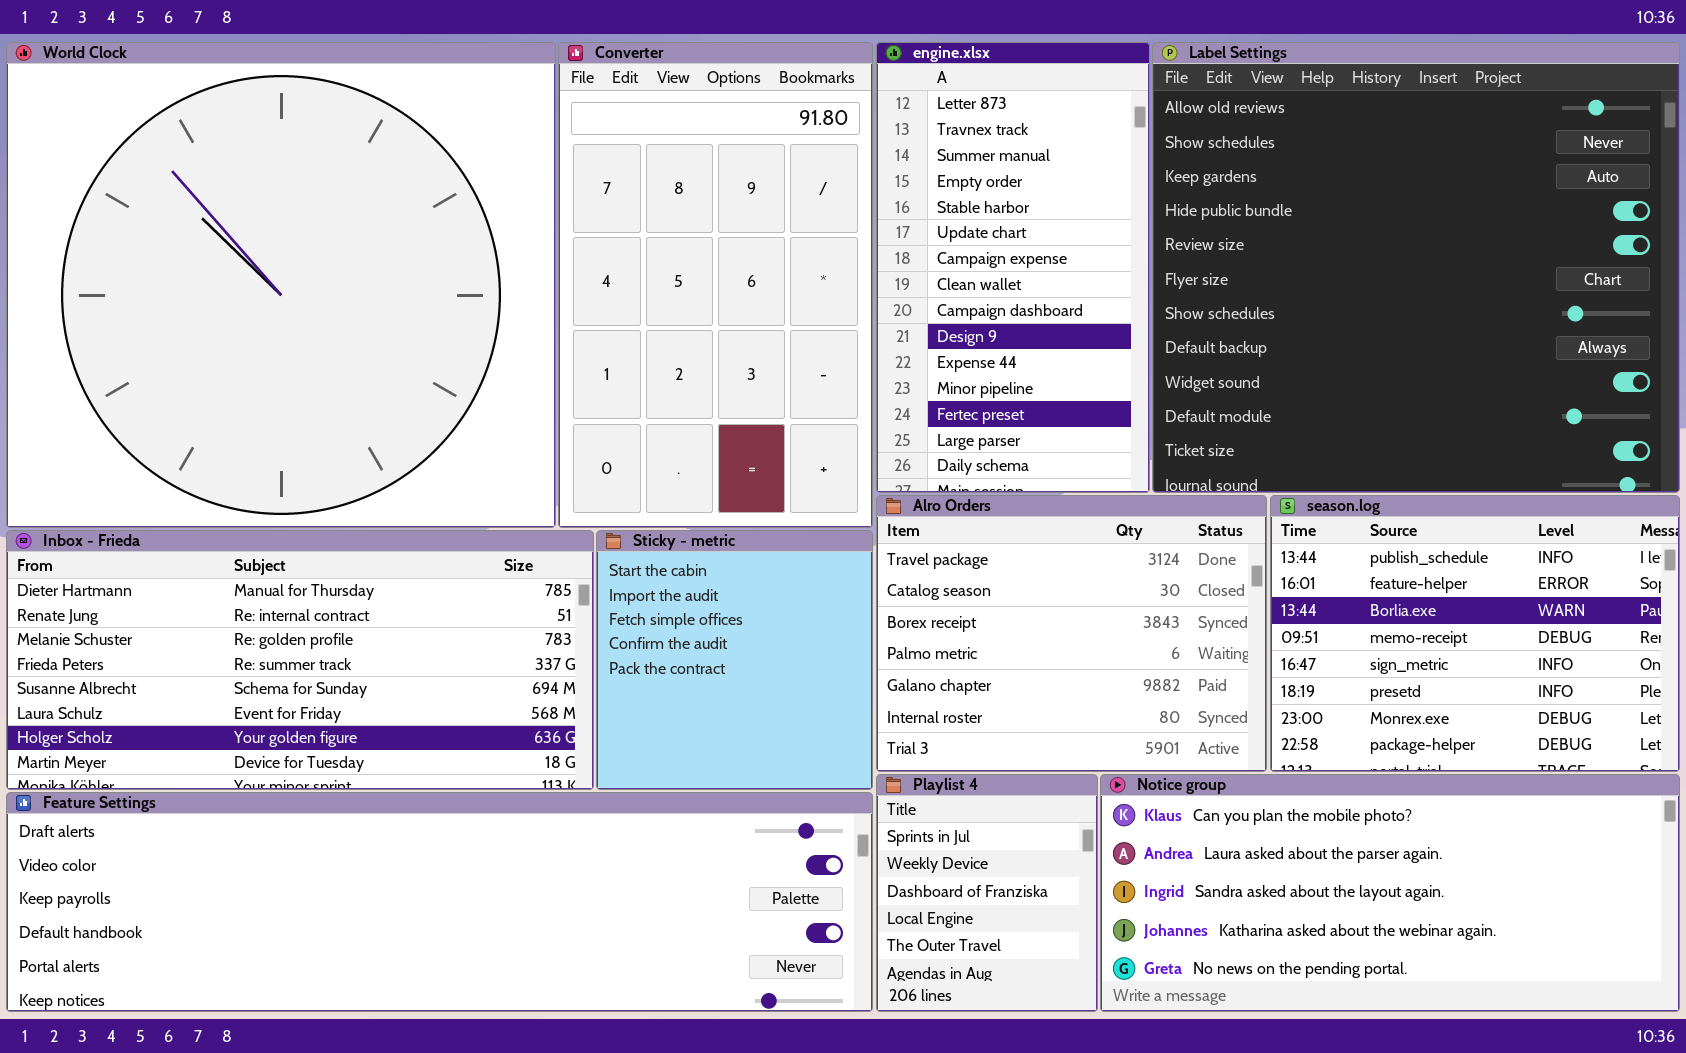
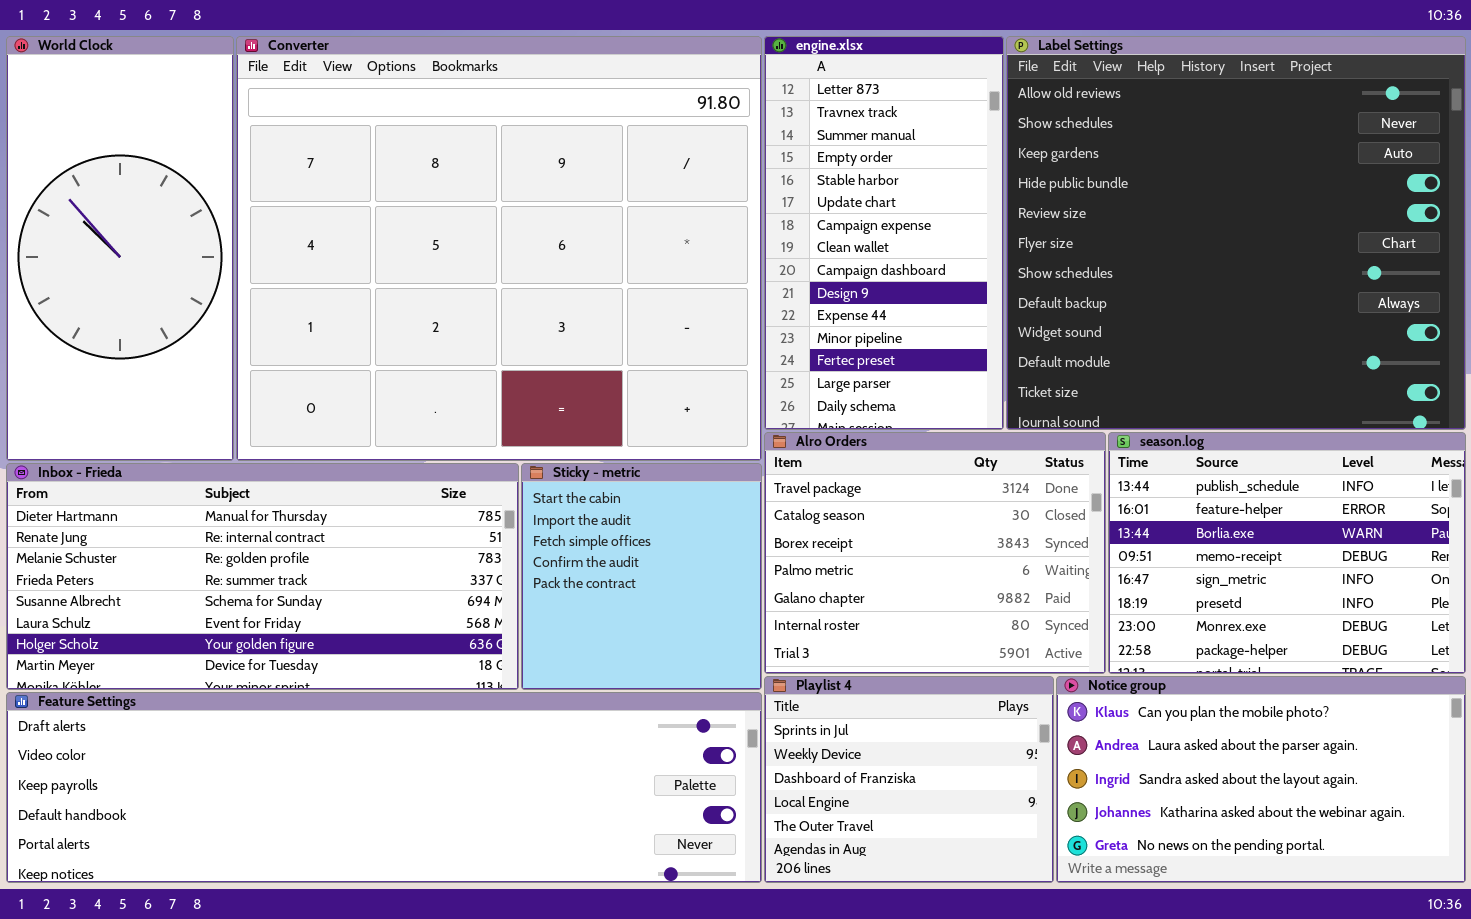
World Clock: [6,42,556,528] -> [6,36,234,461], resized
Converter: [558,42,873,528] -> [236,36,762,461], resized
Playlist 4: [876,774,1098,1012] -> [764,676,1054,883], resized
Notice group: [1100,774,1680,1012] -> [1056,676,1466,883], resized

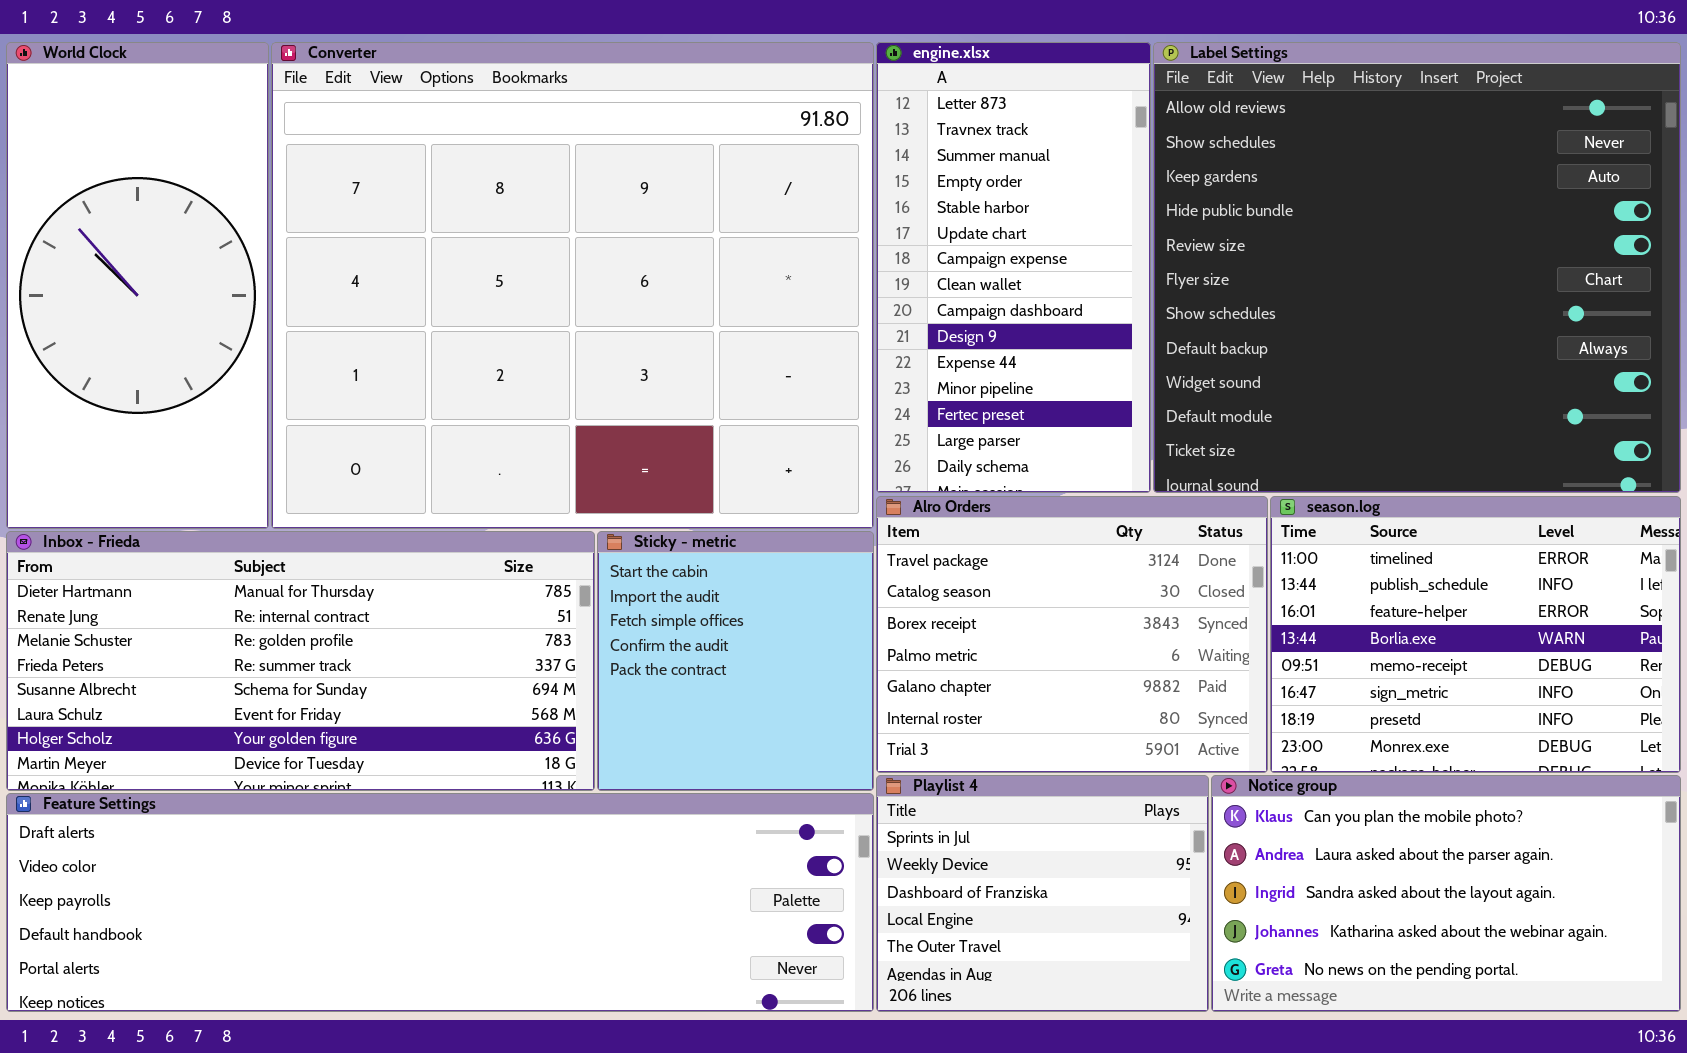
season.log: [1108,432,1466,674] -> [1270,496,1681,773], scrolled up 1 row

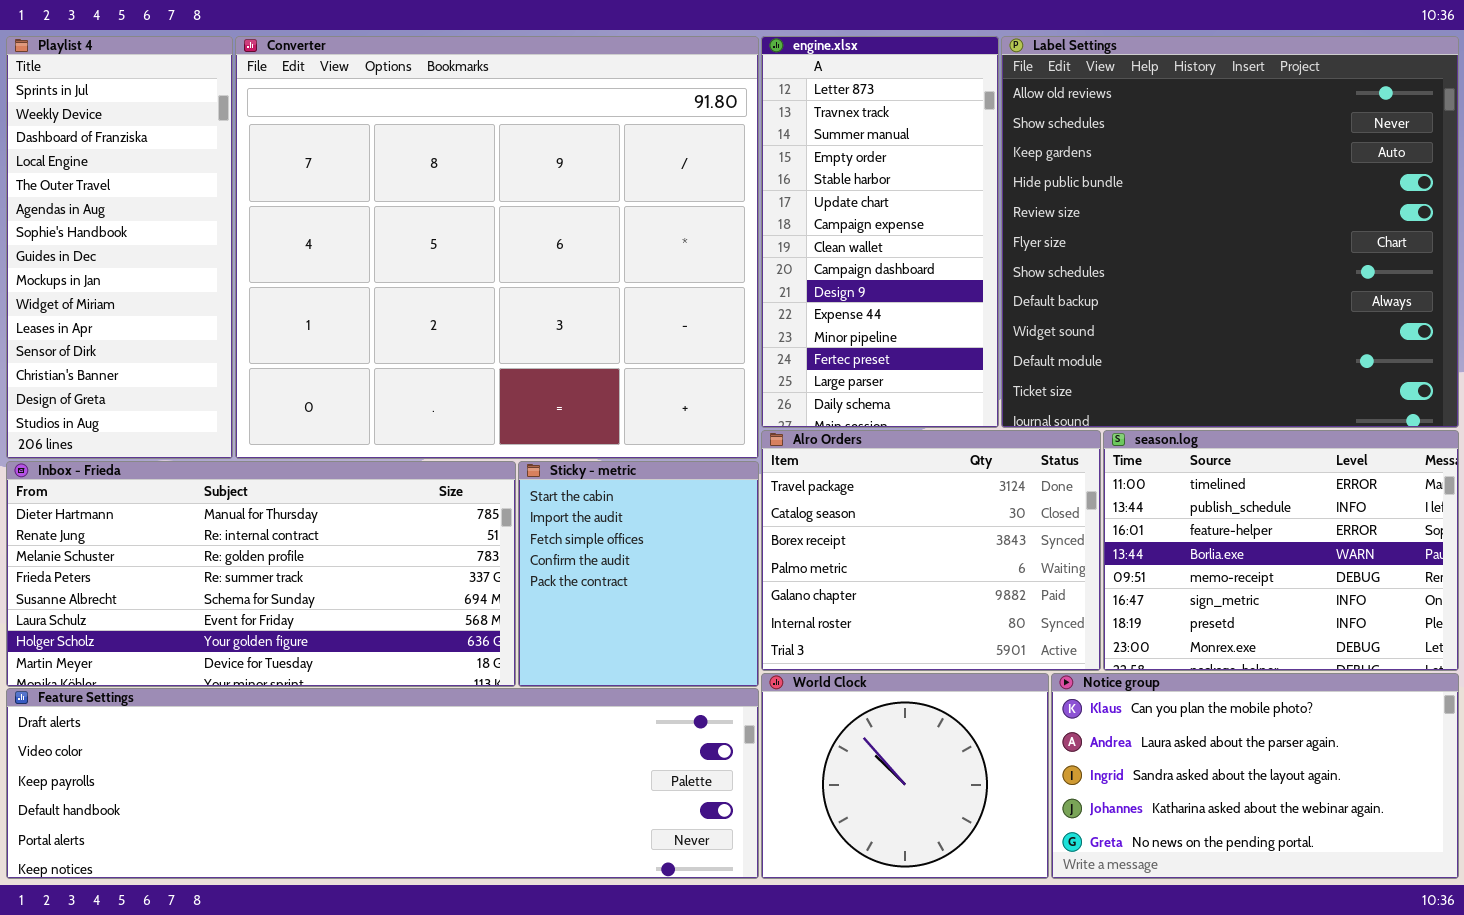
World Clock: [6,42,269,529] -> [761,673,1049,879], moved, resized
Playlist 4: [876,775,1209,1012] -> [6,36,233,459], moved, resized

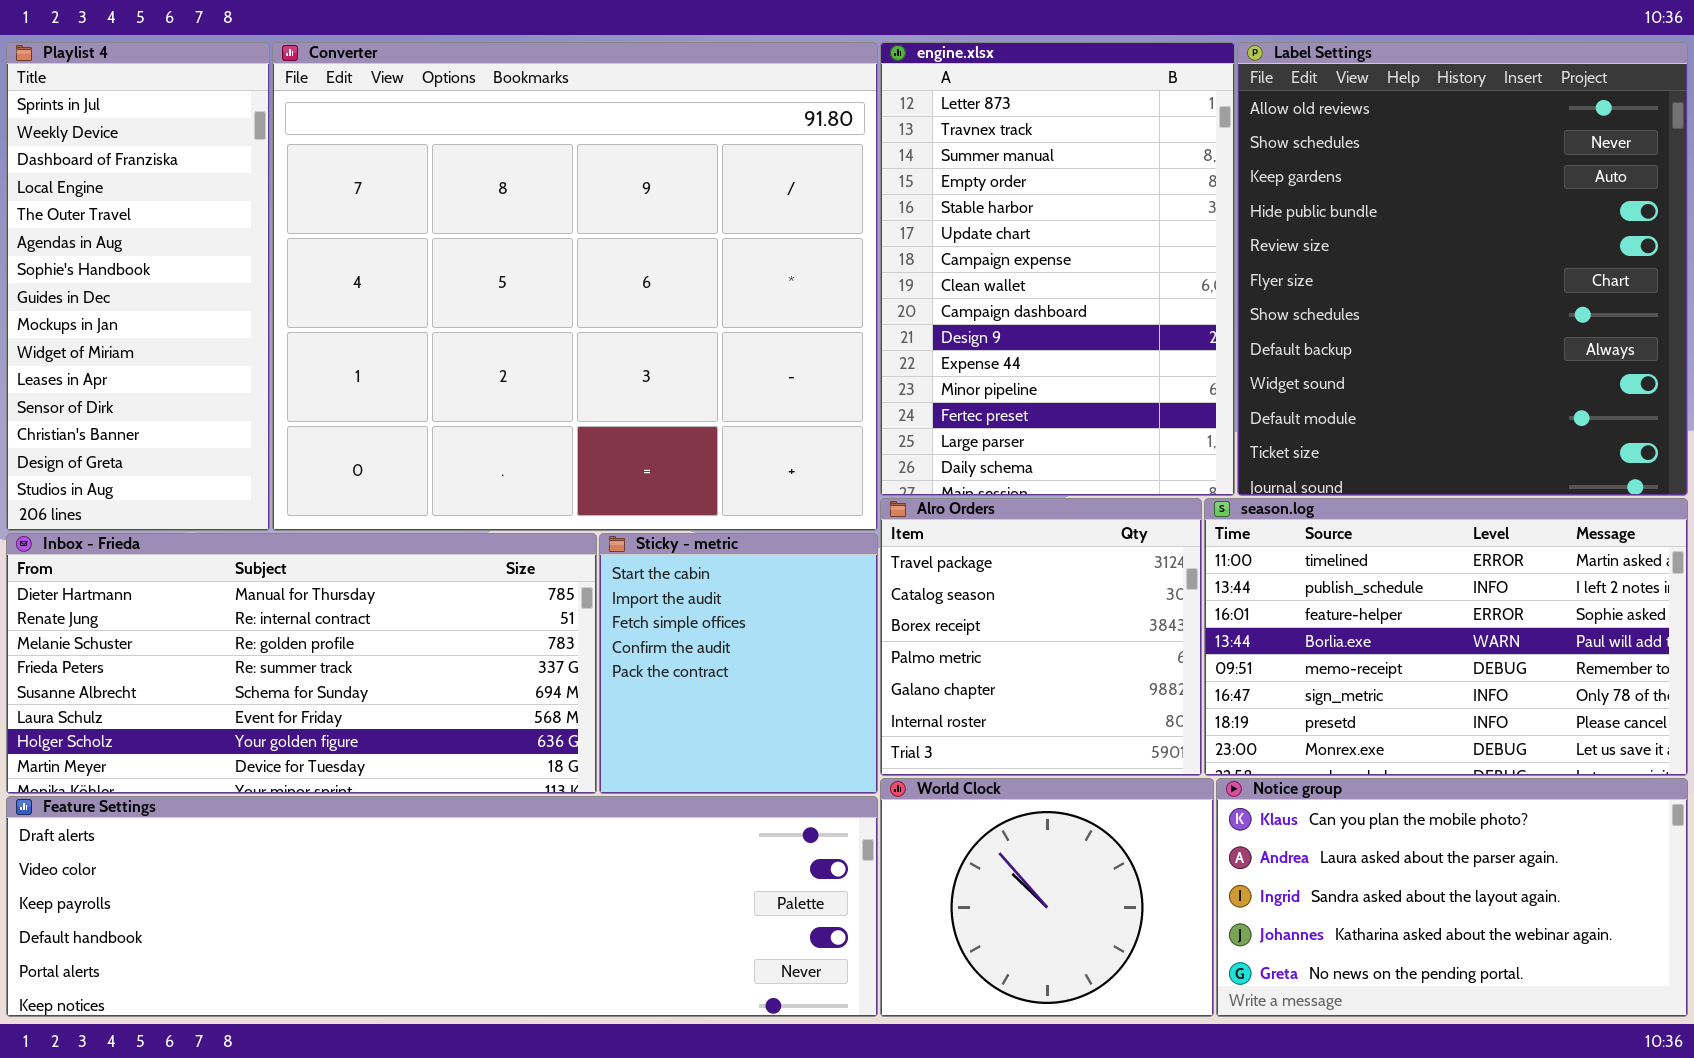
engine.xlsx: [761,36,999,428] -> [880,42,1235,496], resized
Label Settings: [1001,36,1459,428] -> [1237,42,1688,496], resized
Alro Orders: [761,430,1101,671] -> [880,498,1202,776], resized
season.log: [1103,430,1459,671] -> [1204,498,1688,776], resized

